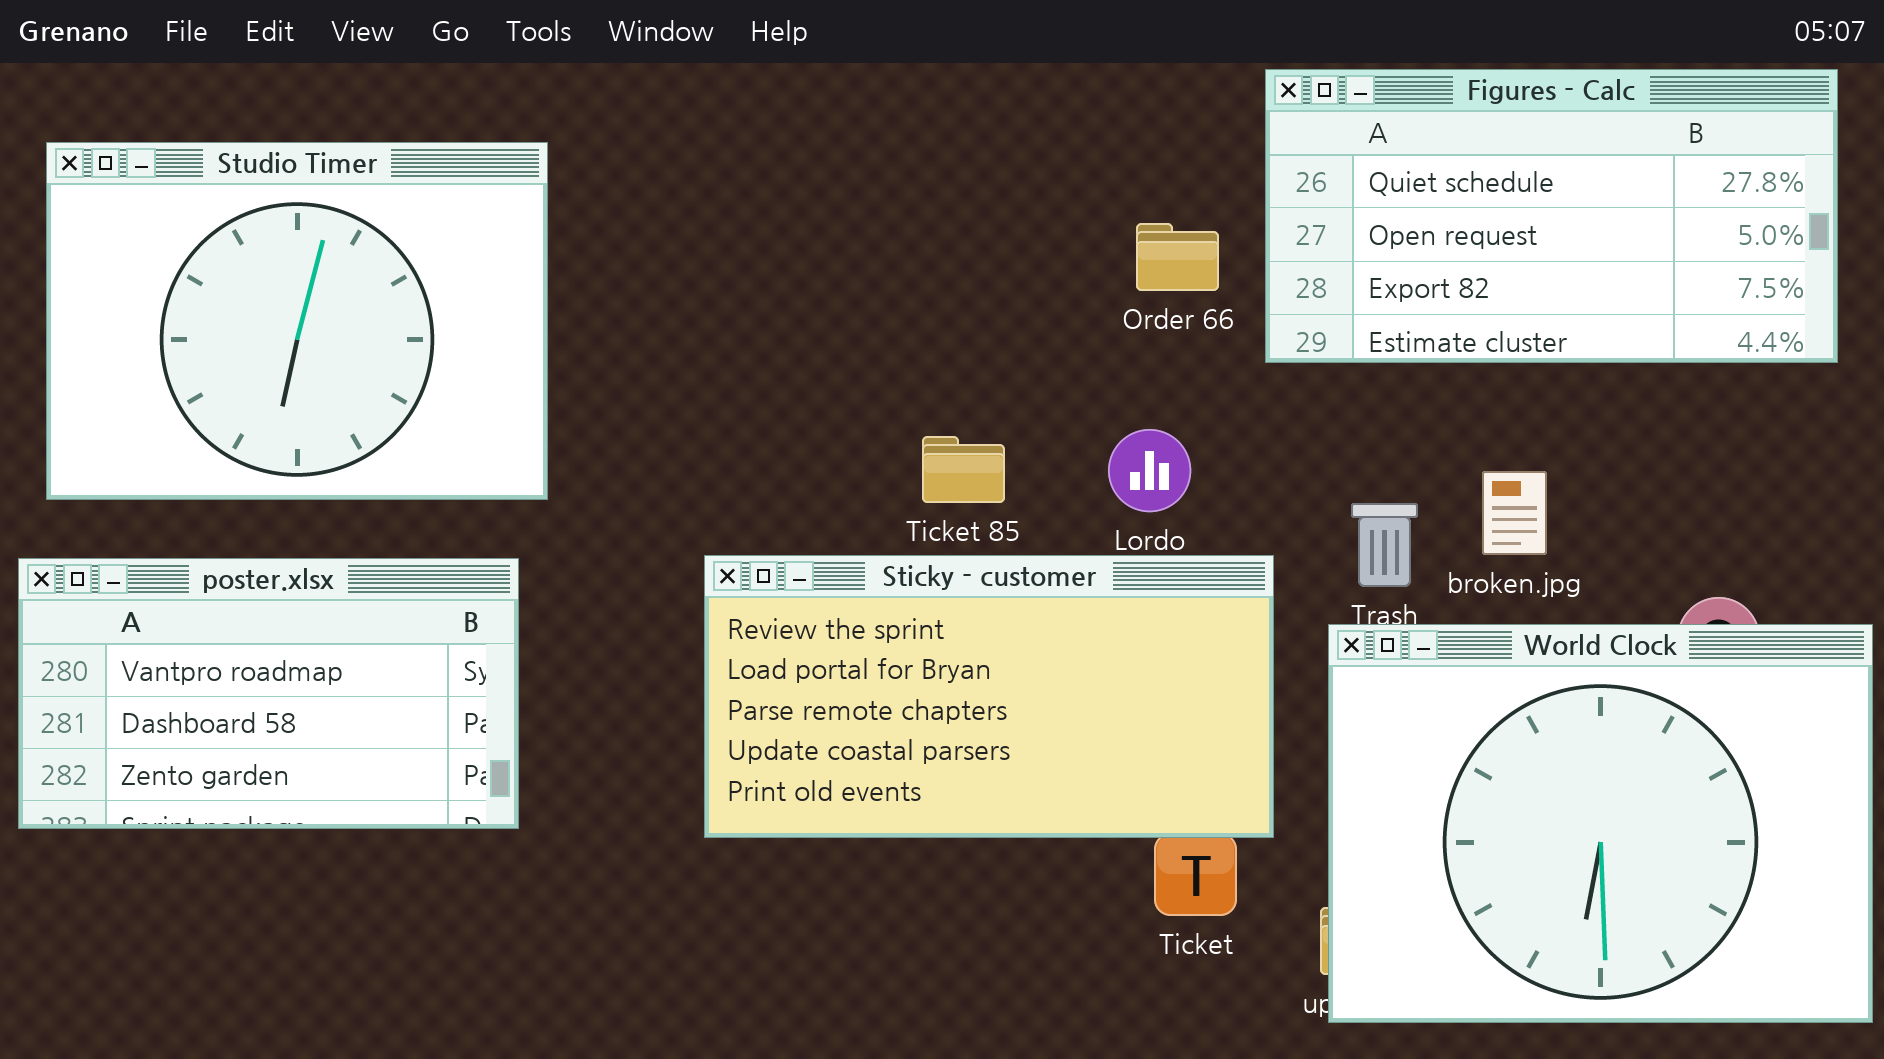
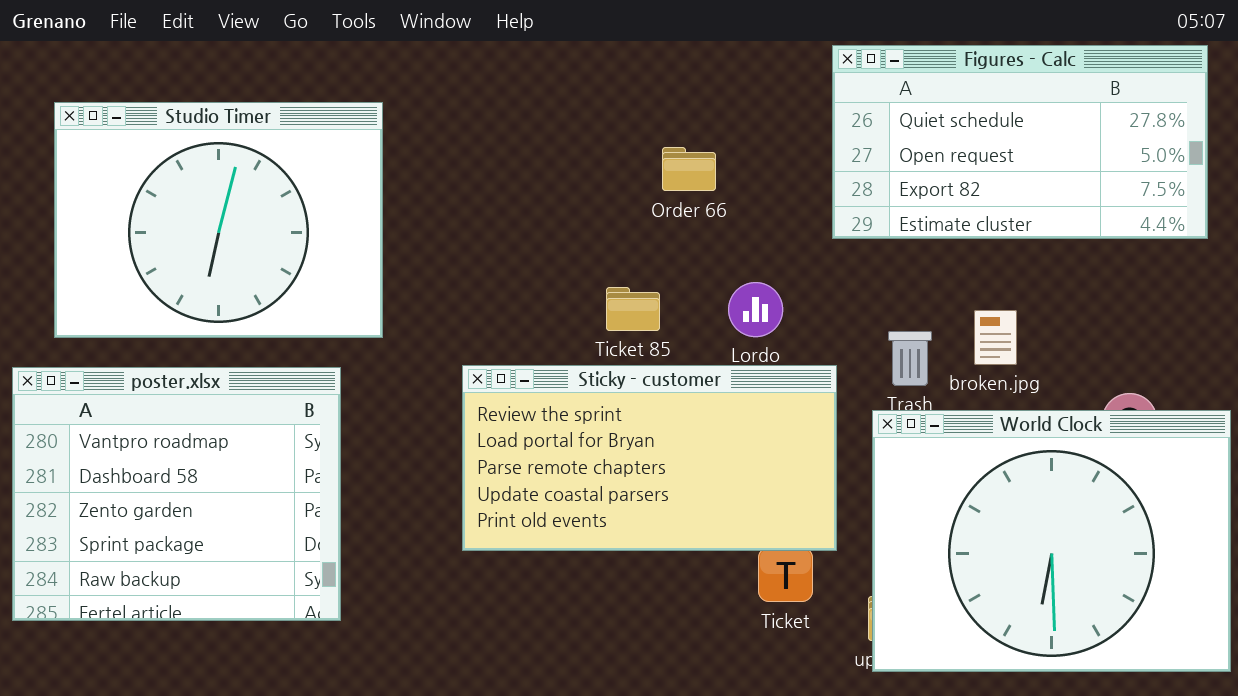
Studio Timer: [46,142,548,500] -> [54,102,383,338], moved
Order 66: [1136,223,1219,291] -> [662,147,716,191], moved
poster.xlsx: [18,558,519,829] -> [12,367,341,621], resized

